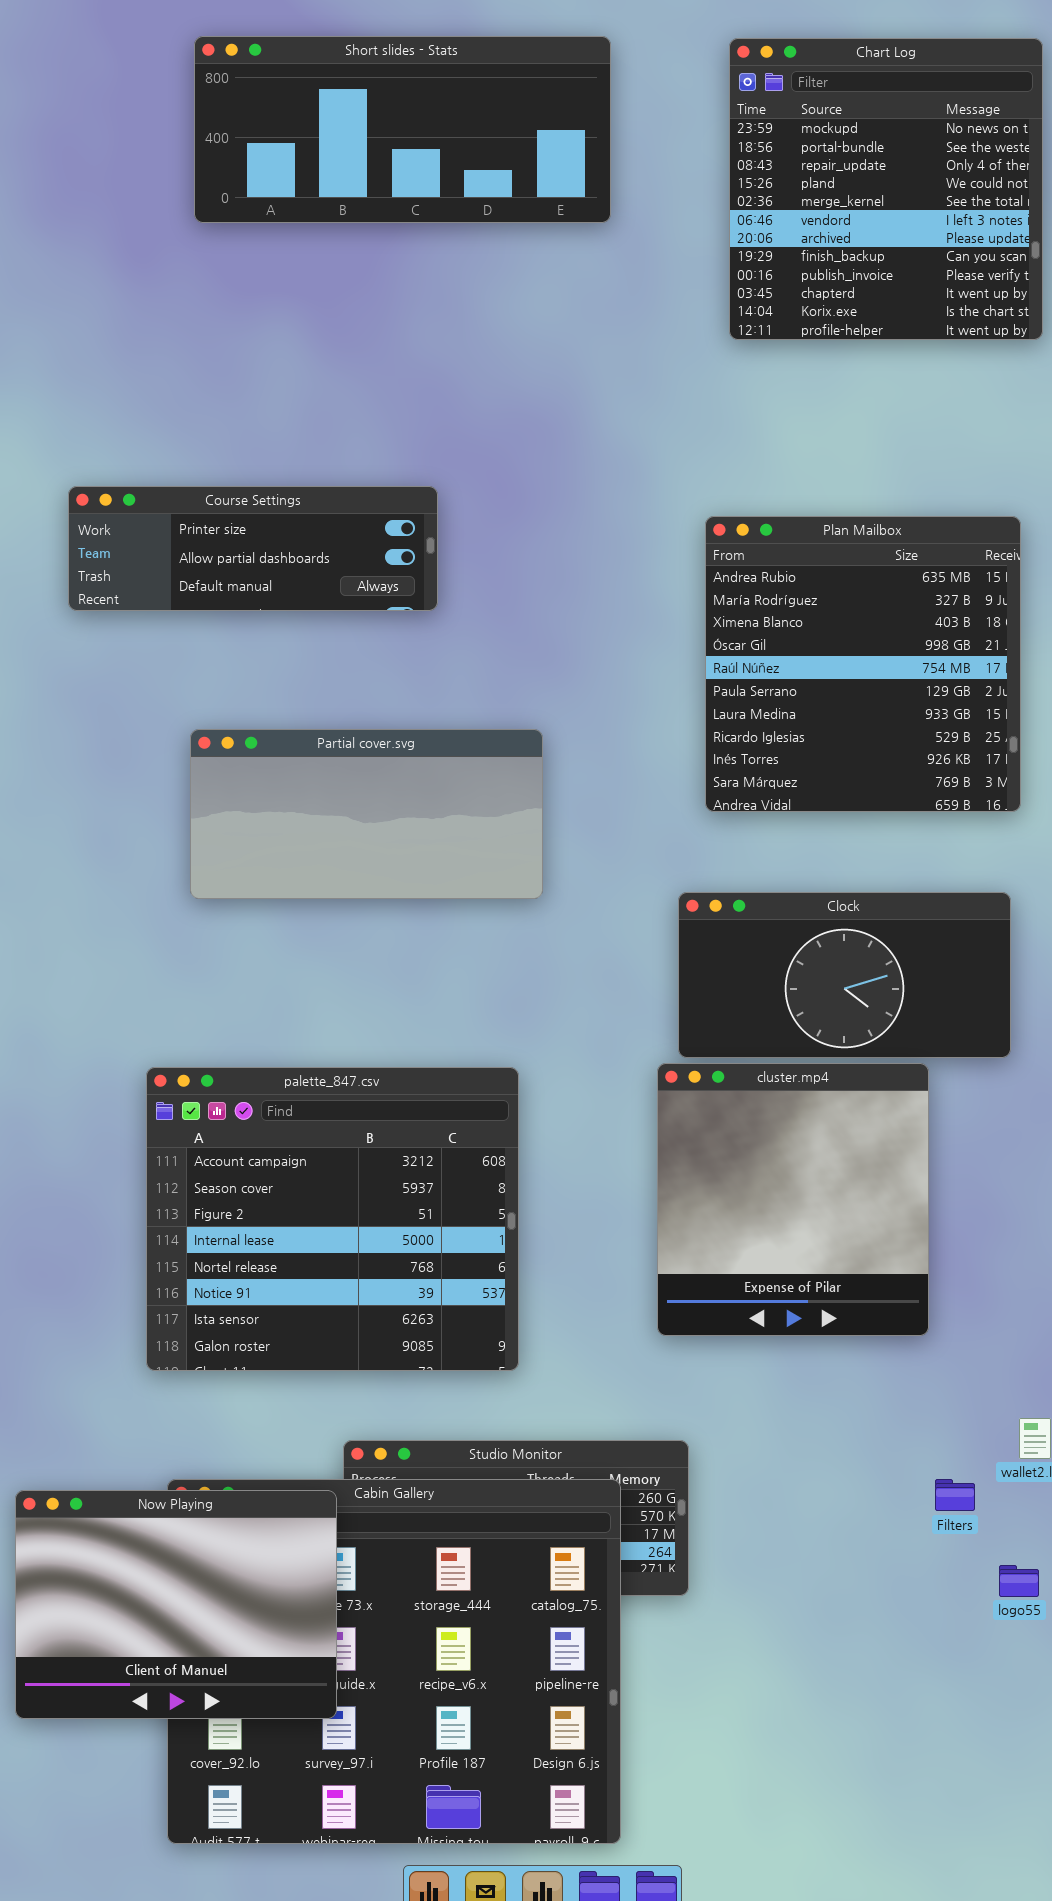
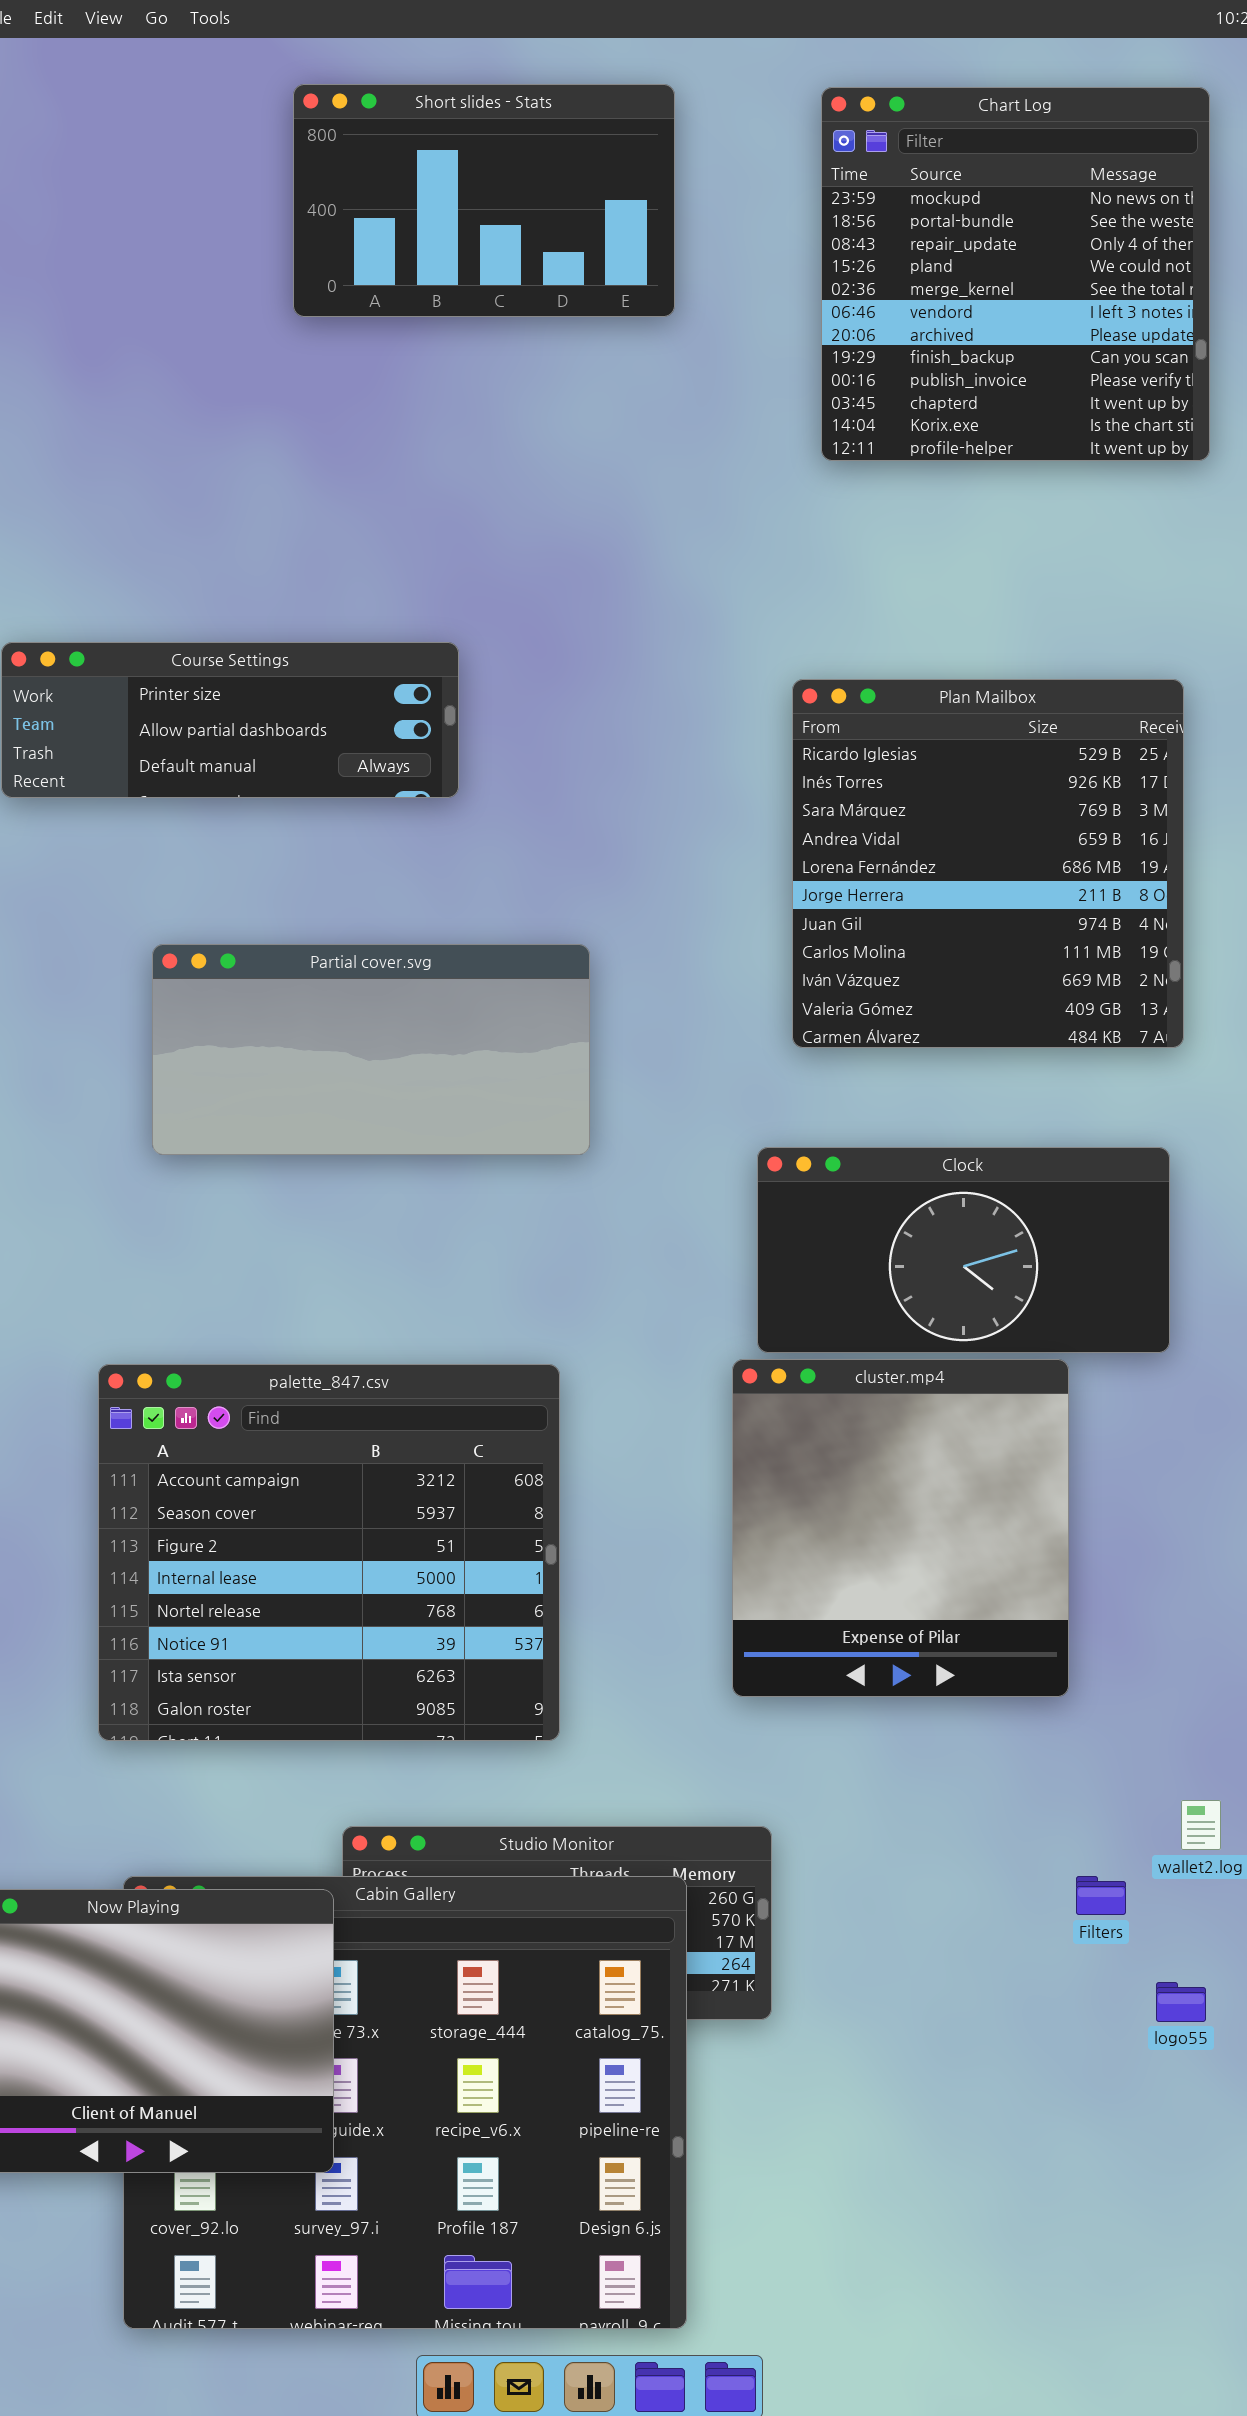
Short slides - Stats: [194,36,611,223] -> [293,84,675,317], resized
Plan Mailbox: [705,516,1021,812] -> [792,679,1184,1048], scrolled down 7 rows

